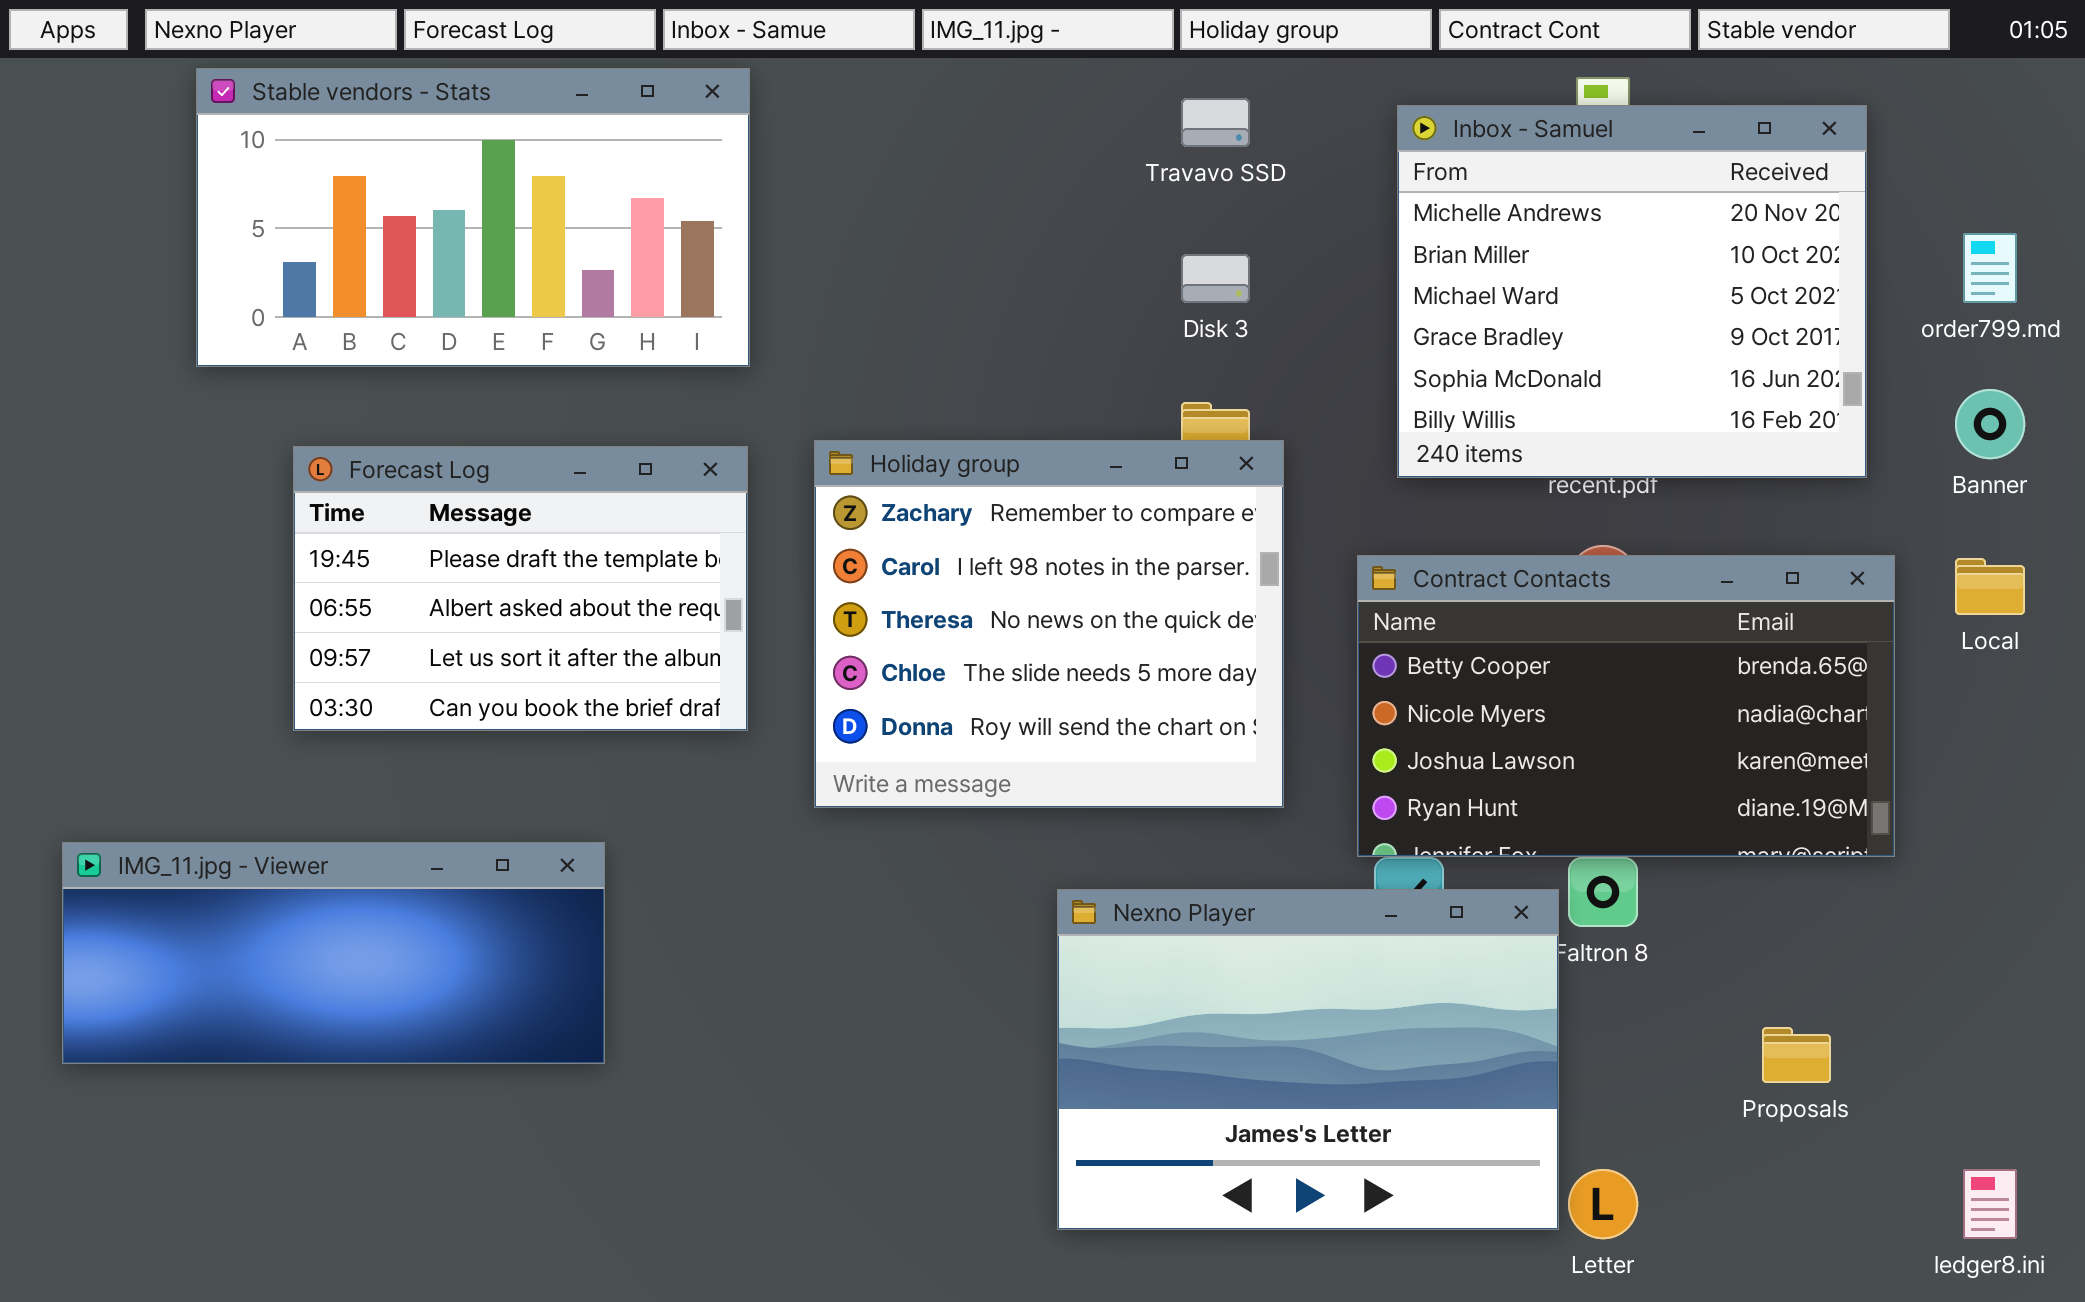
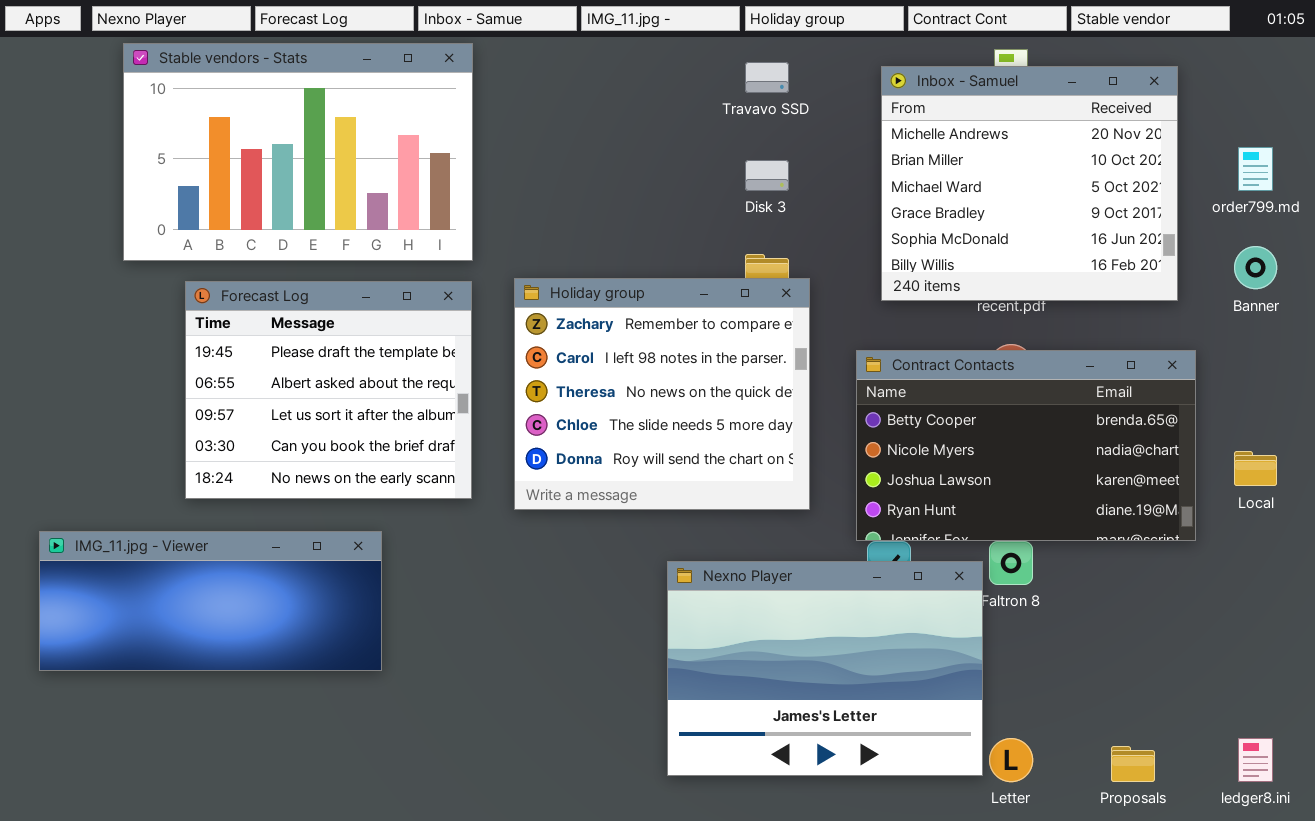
Stable vendors - Stats: [196,68,750,367] -> [123,43,473,261], resized
Forecast Log: [293,446,748,731] -> [185,281,472,499], resized
Local: [1955,558,2025,615] -> [1234,451,1277,486], moved
Proposals: [1762,1027,1831,1083] -> [1111,746,1155,782], moved

